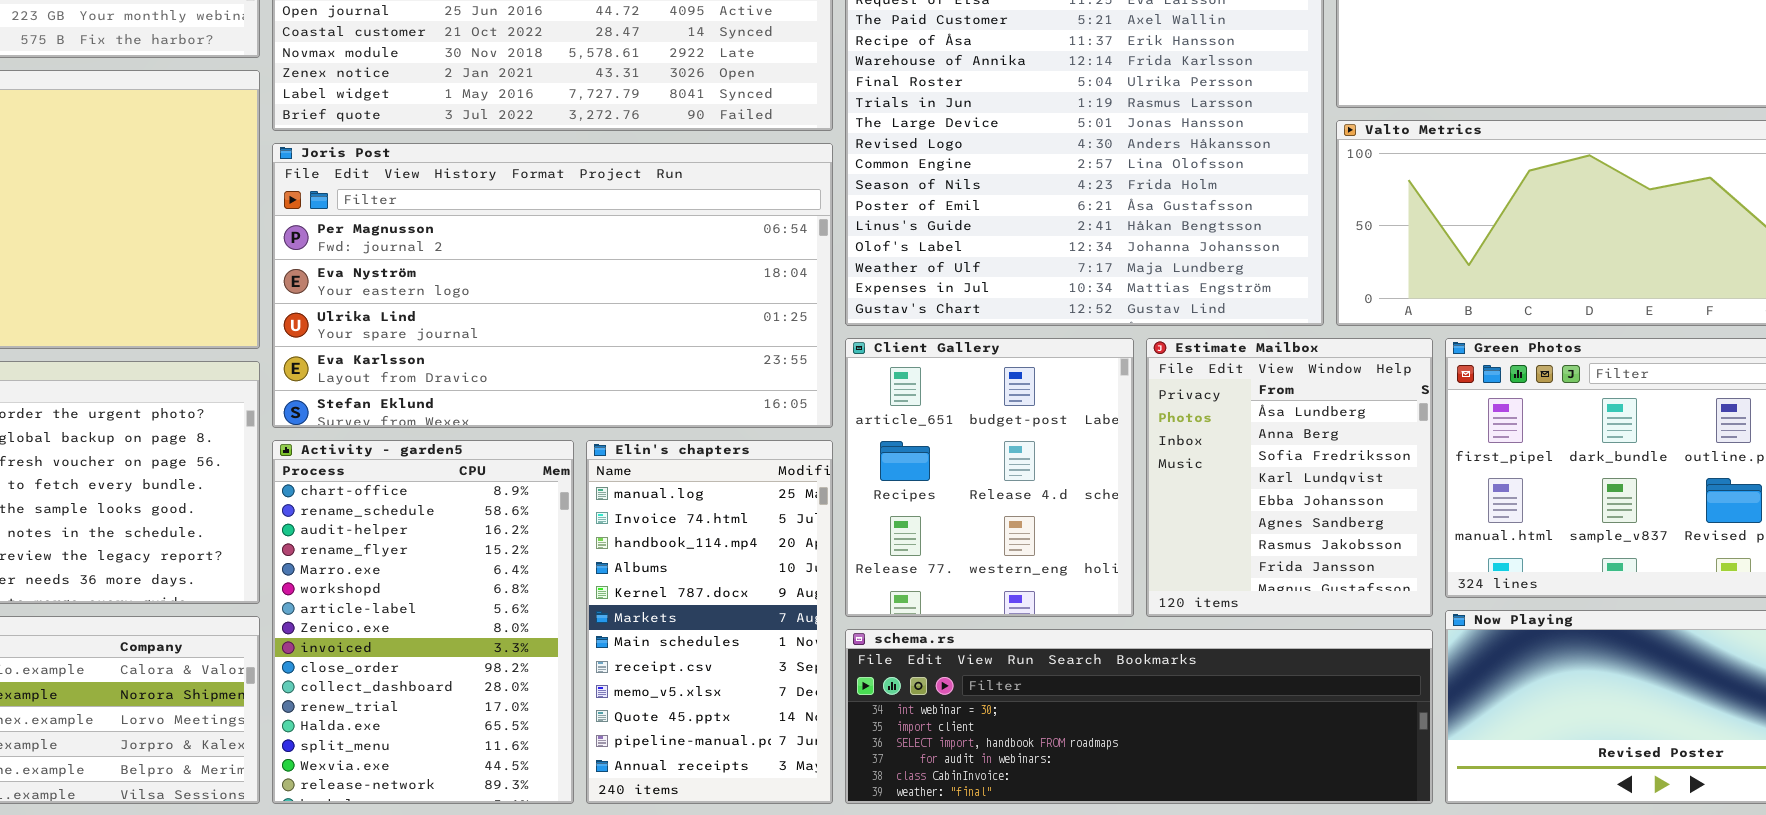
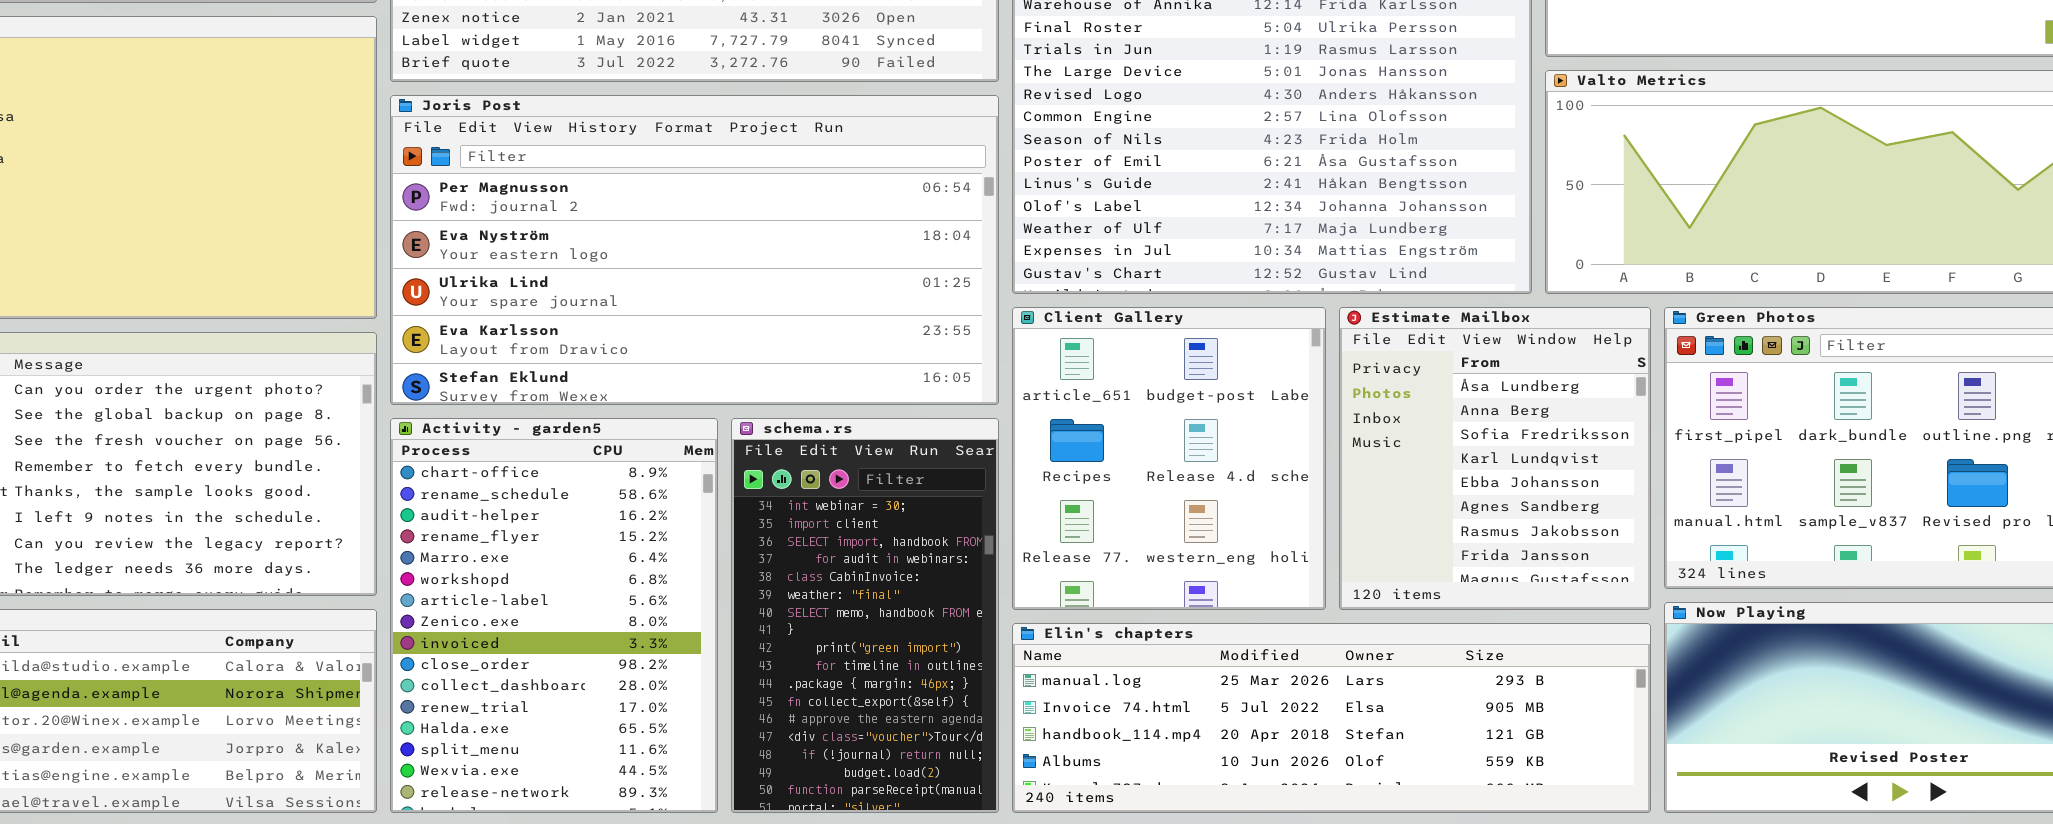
Elin's chapters: [586,440,833,804] -> [1012,623,1651,813], moved, resized
schema.rs: [845,629,1433,804] -> [731,418,999,813], moved, resized

